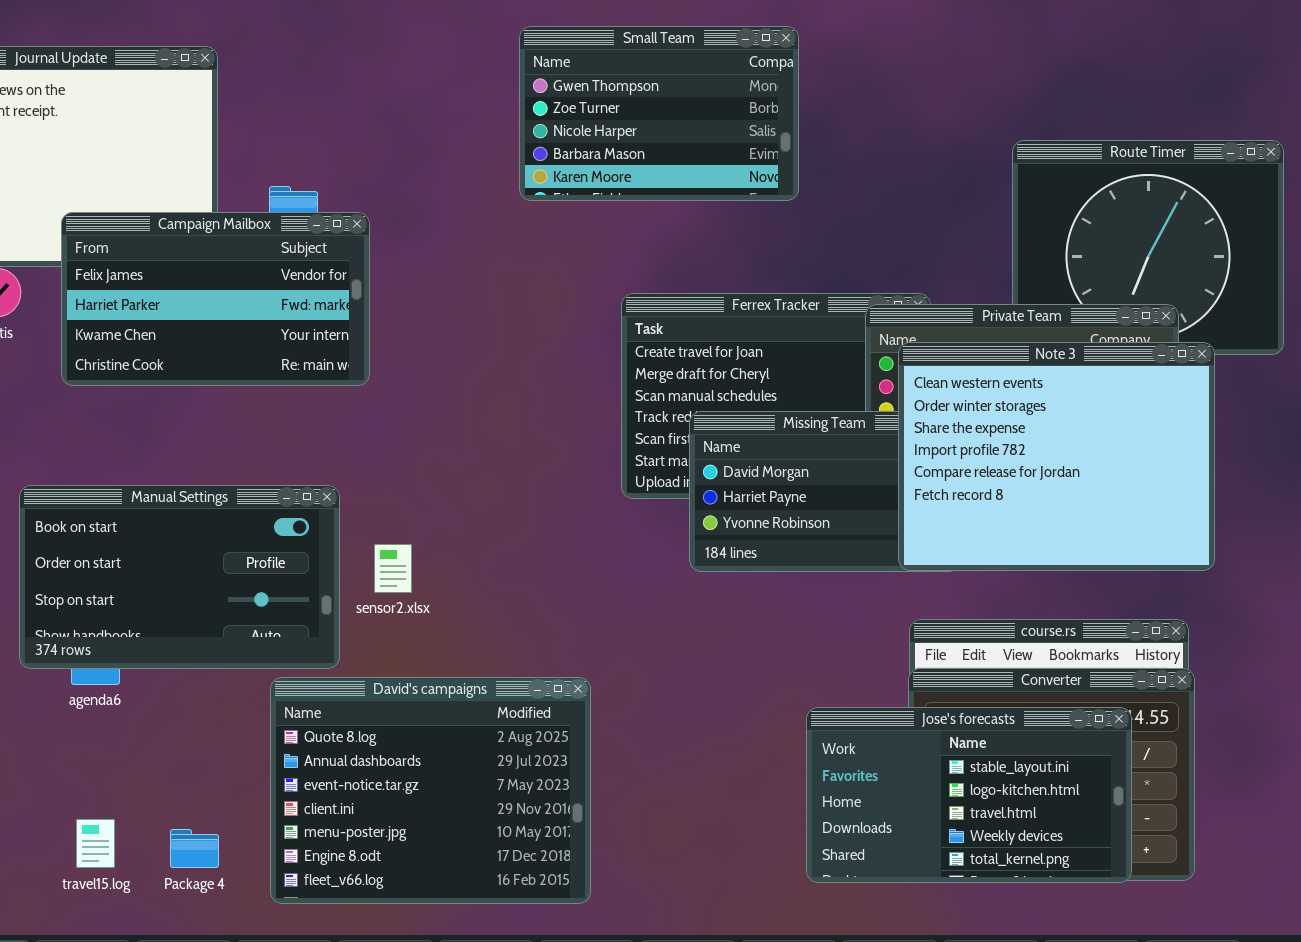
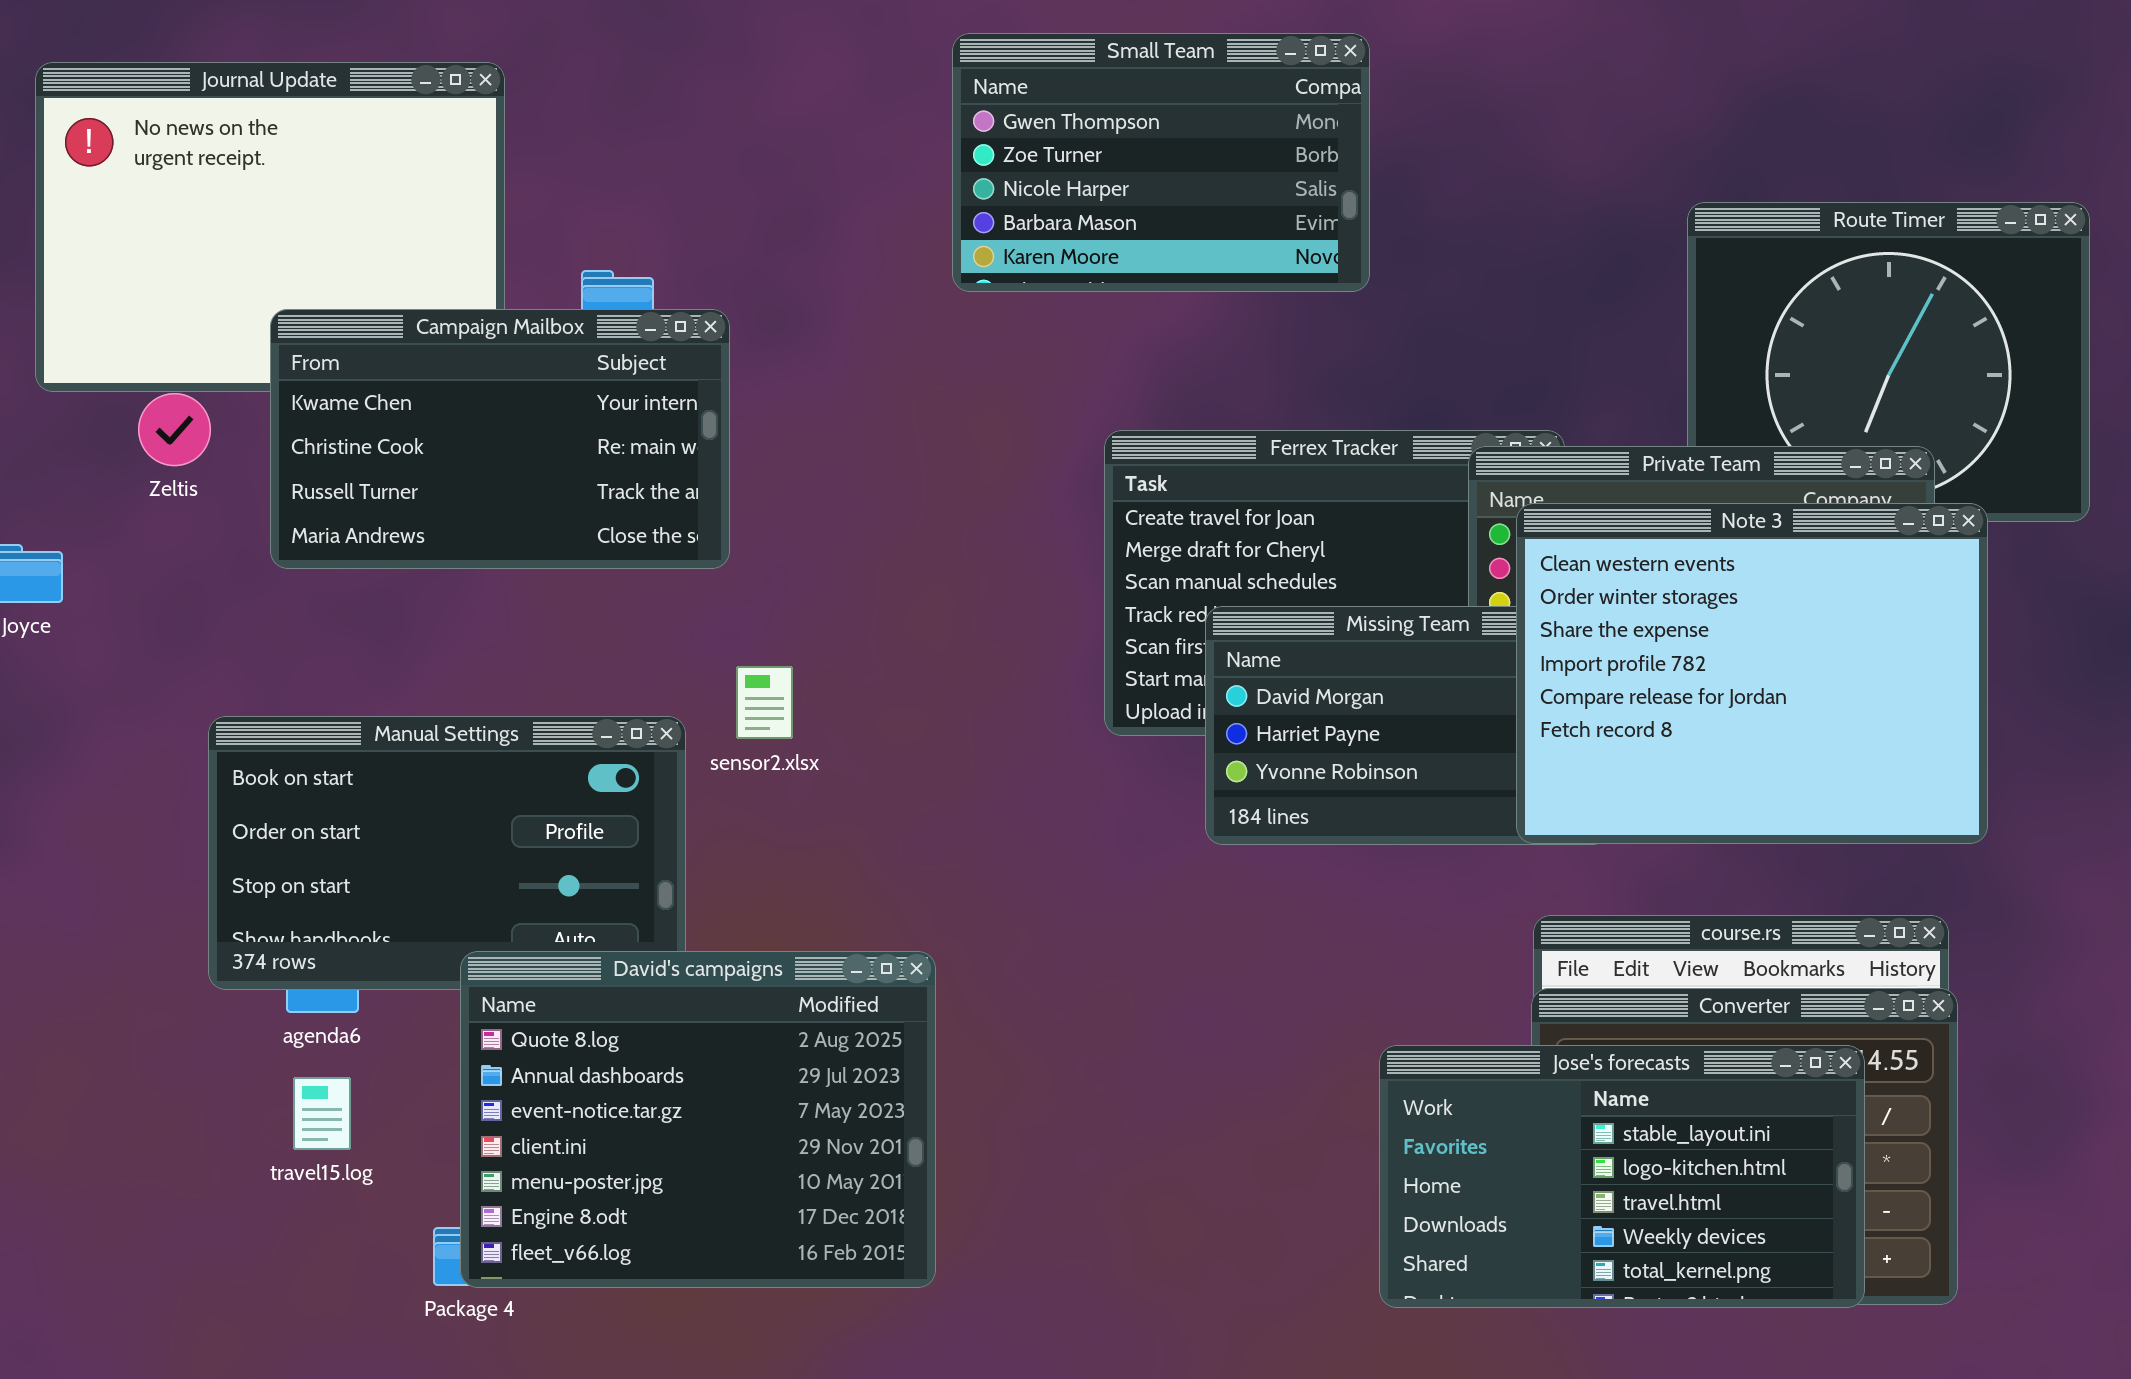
Campaign Mailbox: [61,212,370,386] -> [270,309,730,569], scrolled down 2 rows
sensor2.xlsx: [374,544,412,593] -> [736,666,793,739], moved
David's campaigns: [270,677,591,904] -> [460,951,936,1288], moved
travel15.log: [76,819,115,868] -> [293,1077,351,1150], moved

